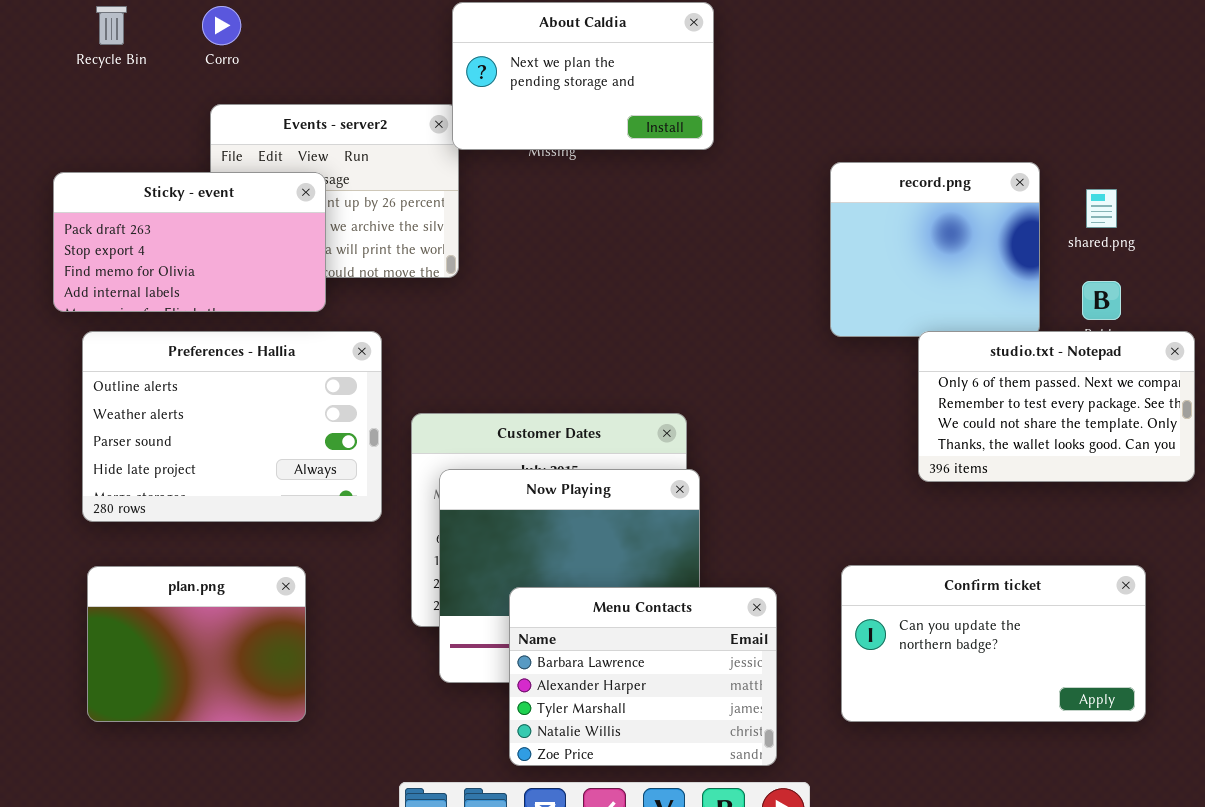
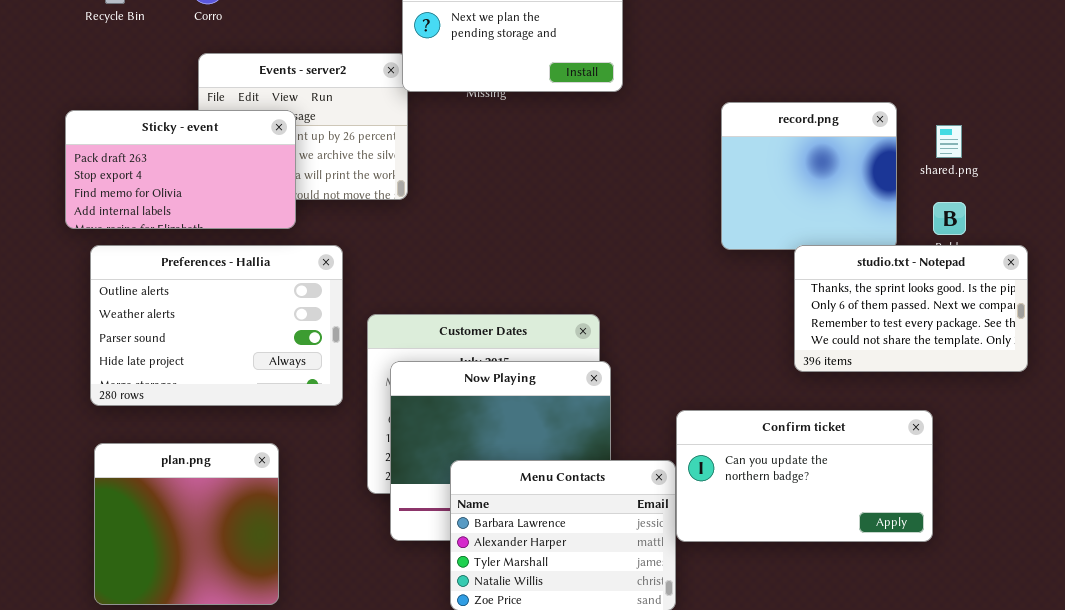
studio.txt - Notepad: [918,331,1195,482] -> [794,245,1028,372], scrolled up 1 row
Confirm ticket: [841,565,1146,722] -> [676,410,933,542], moved
plan.png: [87,566,306,722] -> [94,443,279,605], resized

